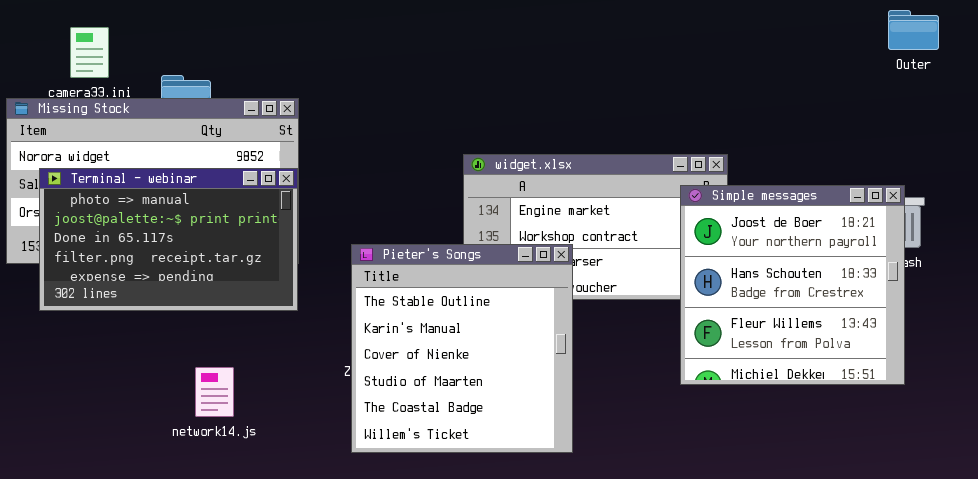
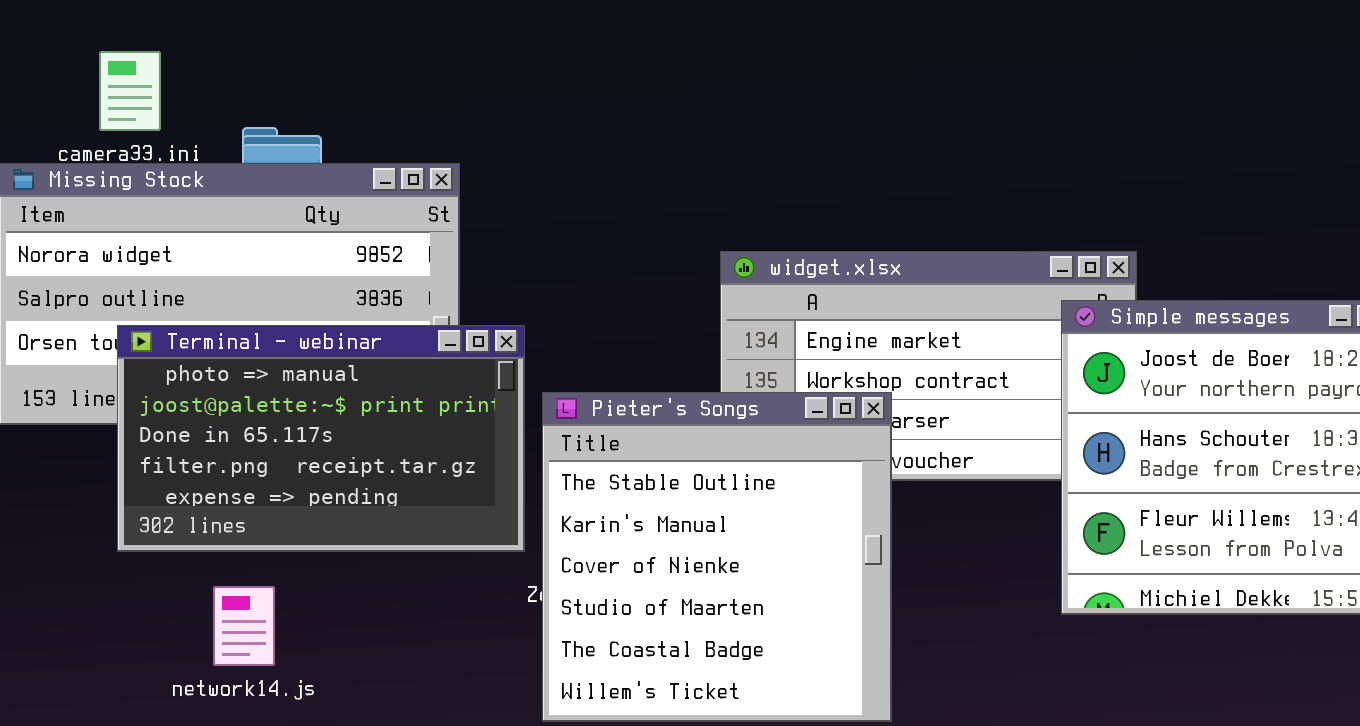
Terminal - webinar: [39,168,298,311] -> [117,325,525,552], moved
network14.js: [195,367,234,417] -> [213,586,275,666], moved

